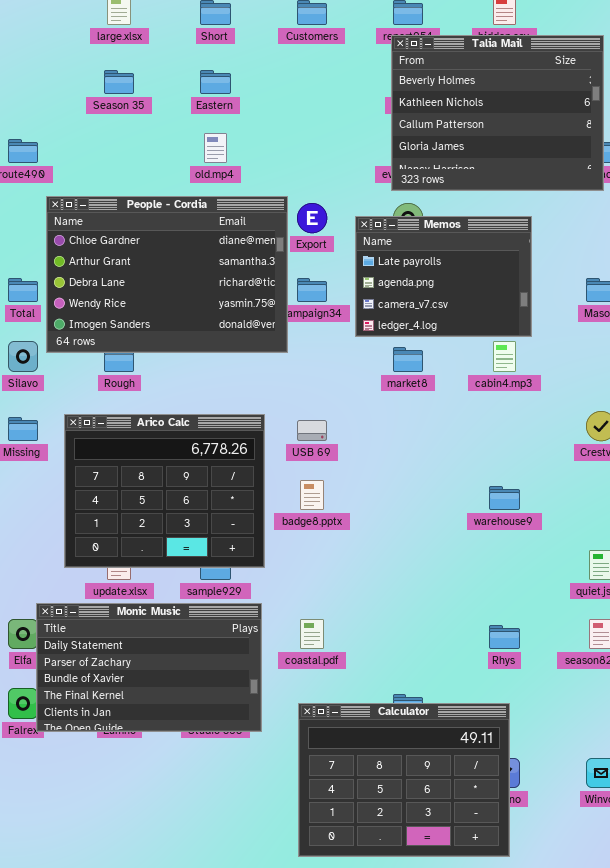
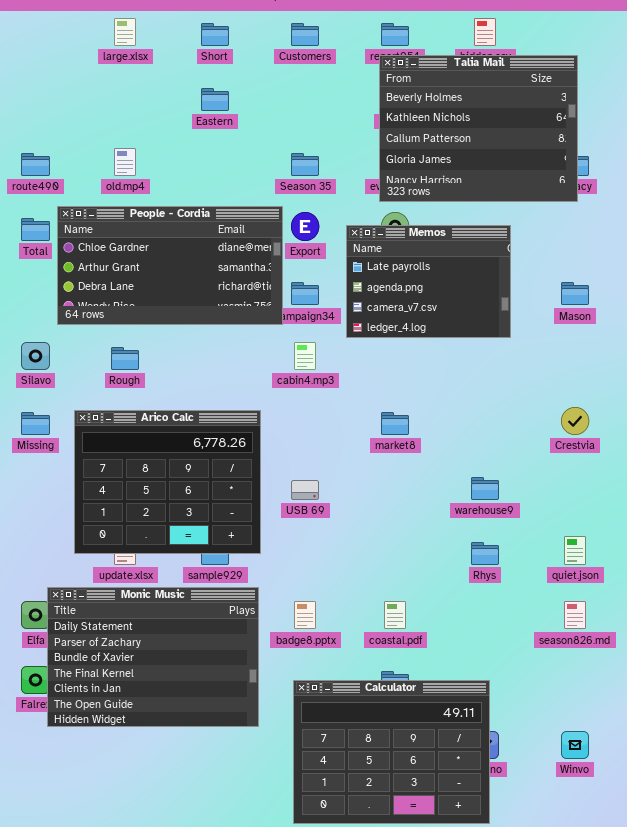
Season 35: [104,70,134,94] -> [291,153,319,176], moved
old.mp4: [204,133,227,163] -> [114,148,136,176], moved
People - Cordia: [46,196,288,353] -> [57,206,283,325], resized
Total: [8,278,38,302] -> [21,218,50,241], moved
cabin4.mp3: [493,341,516,372] -> [294,342,316,370], moved
market8: [393,347,423,372] -> [381,412,409,435], moved
USB 69: [297,420,327,441] -> [291,480,319,500], moved
badge8.pptx: [300,480,324,510] -> [294,601,316,629], moved
Monic Music: [36,603,262,732] -> [47,587,259,727], resized
coastal.pdf: [300,619,324,649] -> [384,601,406,629], moved
Rhys: [489,625,520,649] -> [471,542,499,565], moved

